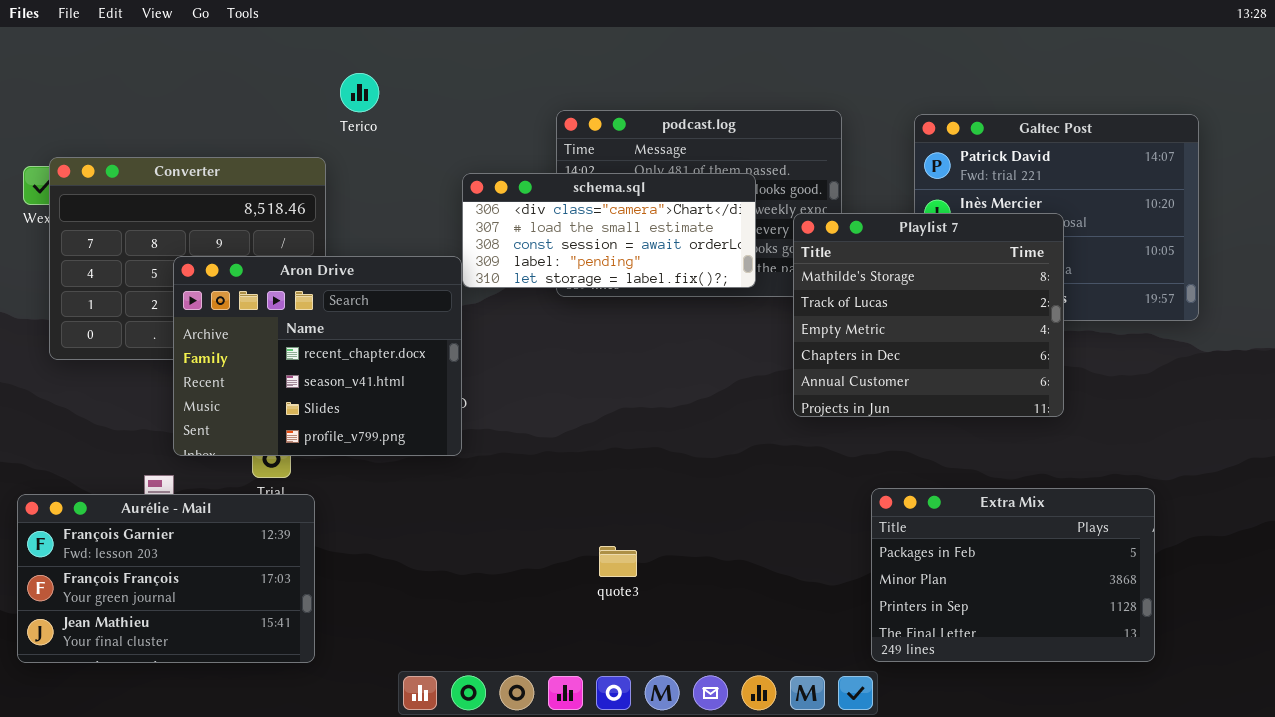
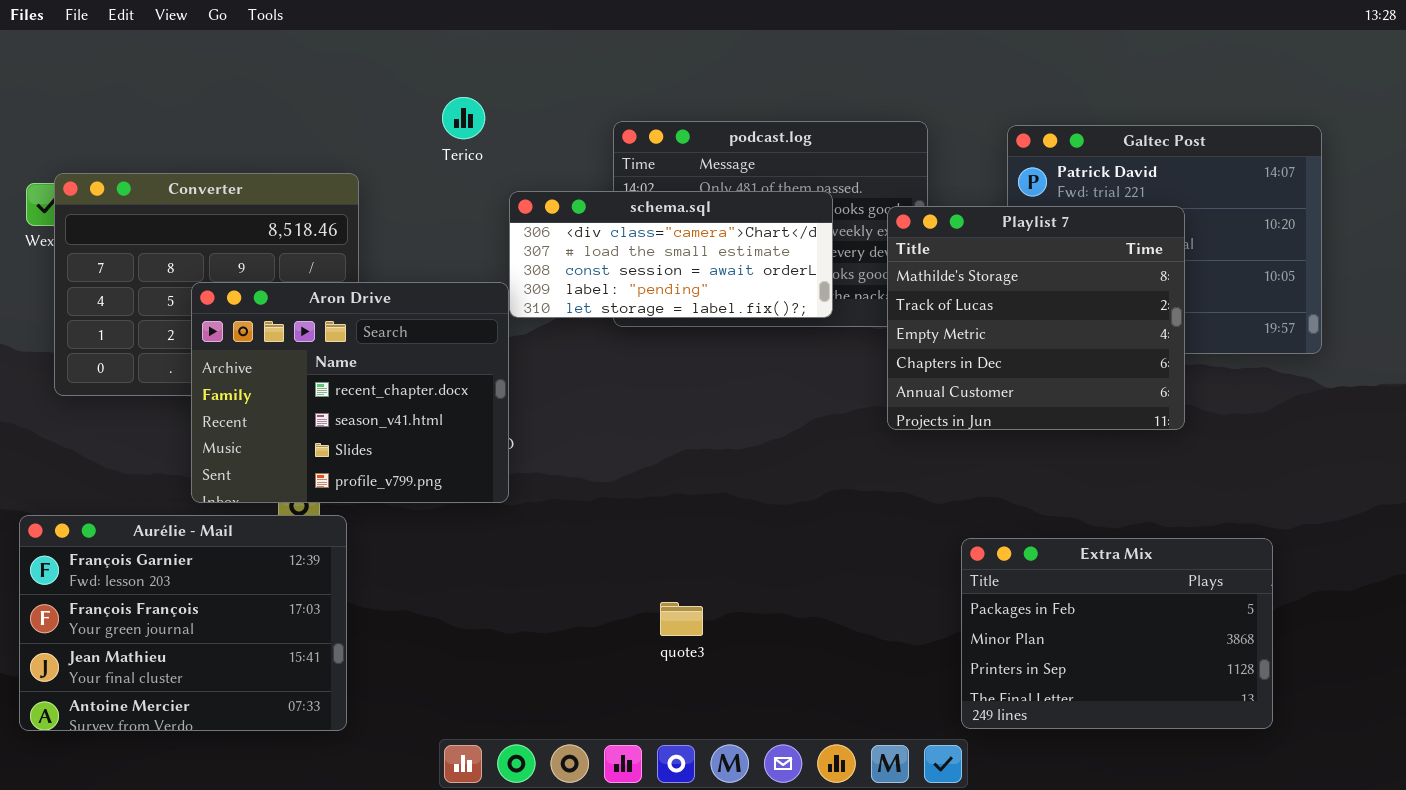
Terico: [340,73,379,112] -> [442,97,485,139], moved
Playlist 7: [793,213,1064,417] -> [887,206,1185,430], moved
Aurélie - Mail: [17,494,315,663] -> [19,515,347,731], resized

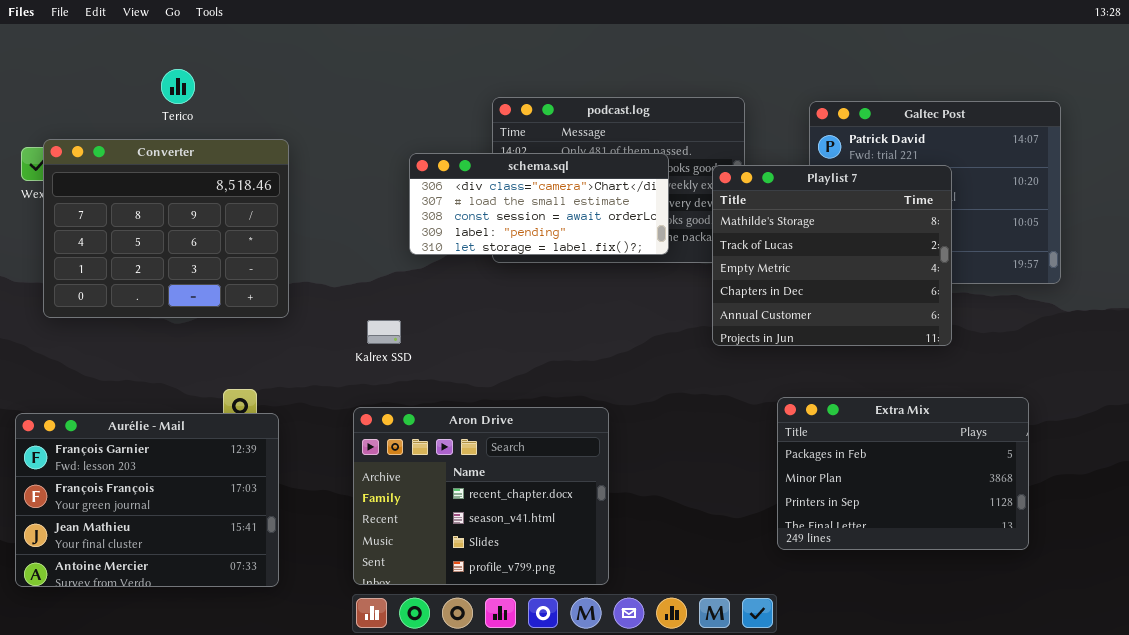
Terico: [442,97,485,139] -> [161,69,195,104], moved
Aron Drive: [191,282,509,503] -> [353,407,609,585], moved
Extra Mix: [961,538,1273,729] -> [777,397,1029,550], moved

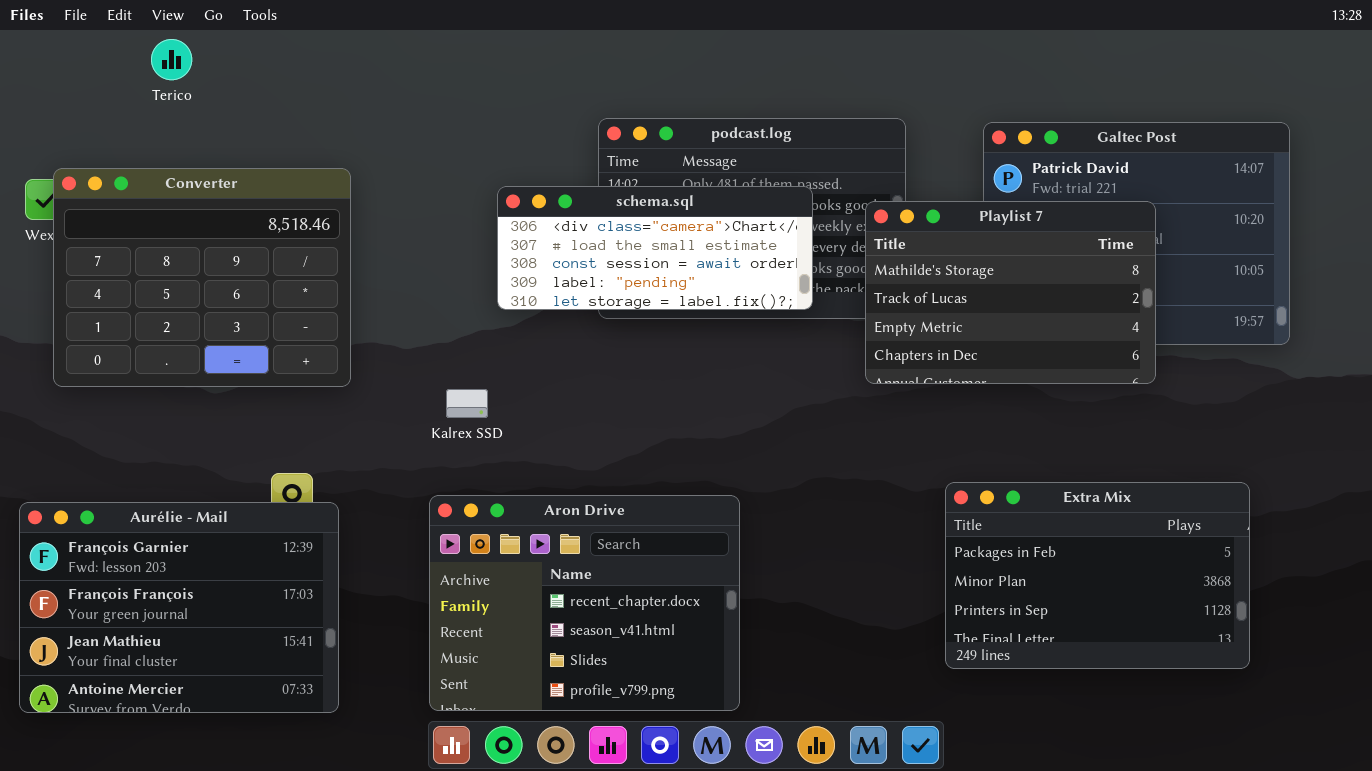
Terico: [161,69,195,104] -> [151,39,192,80], moved
Playlist 7: [712,165,952,346] -> [865,201,1156,384], resized

